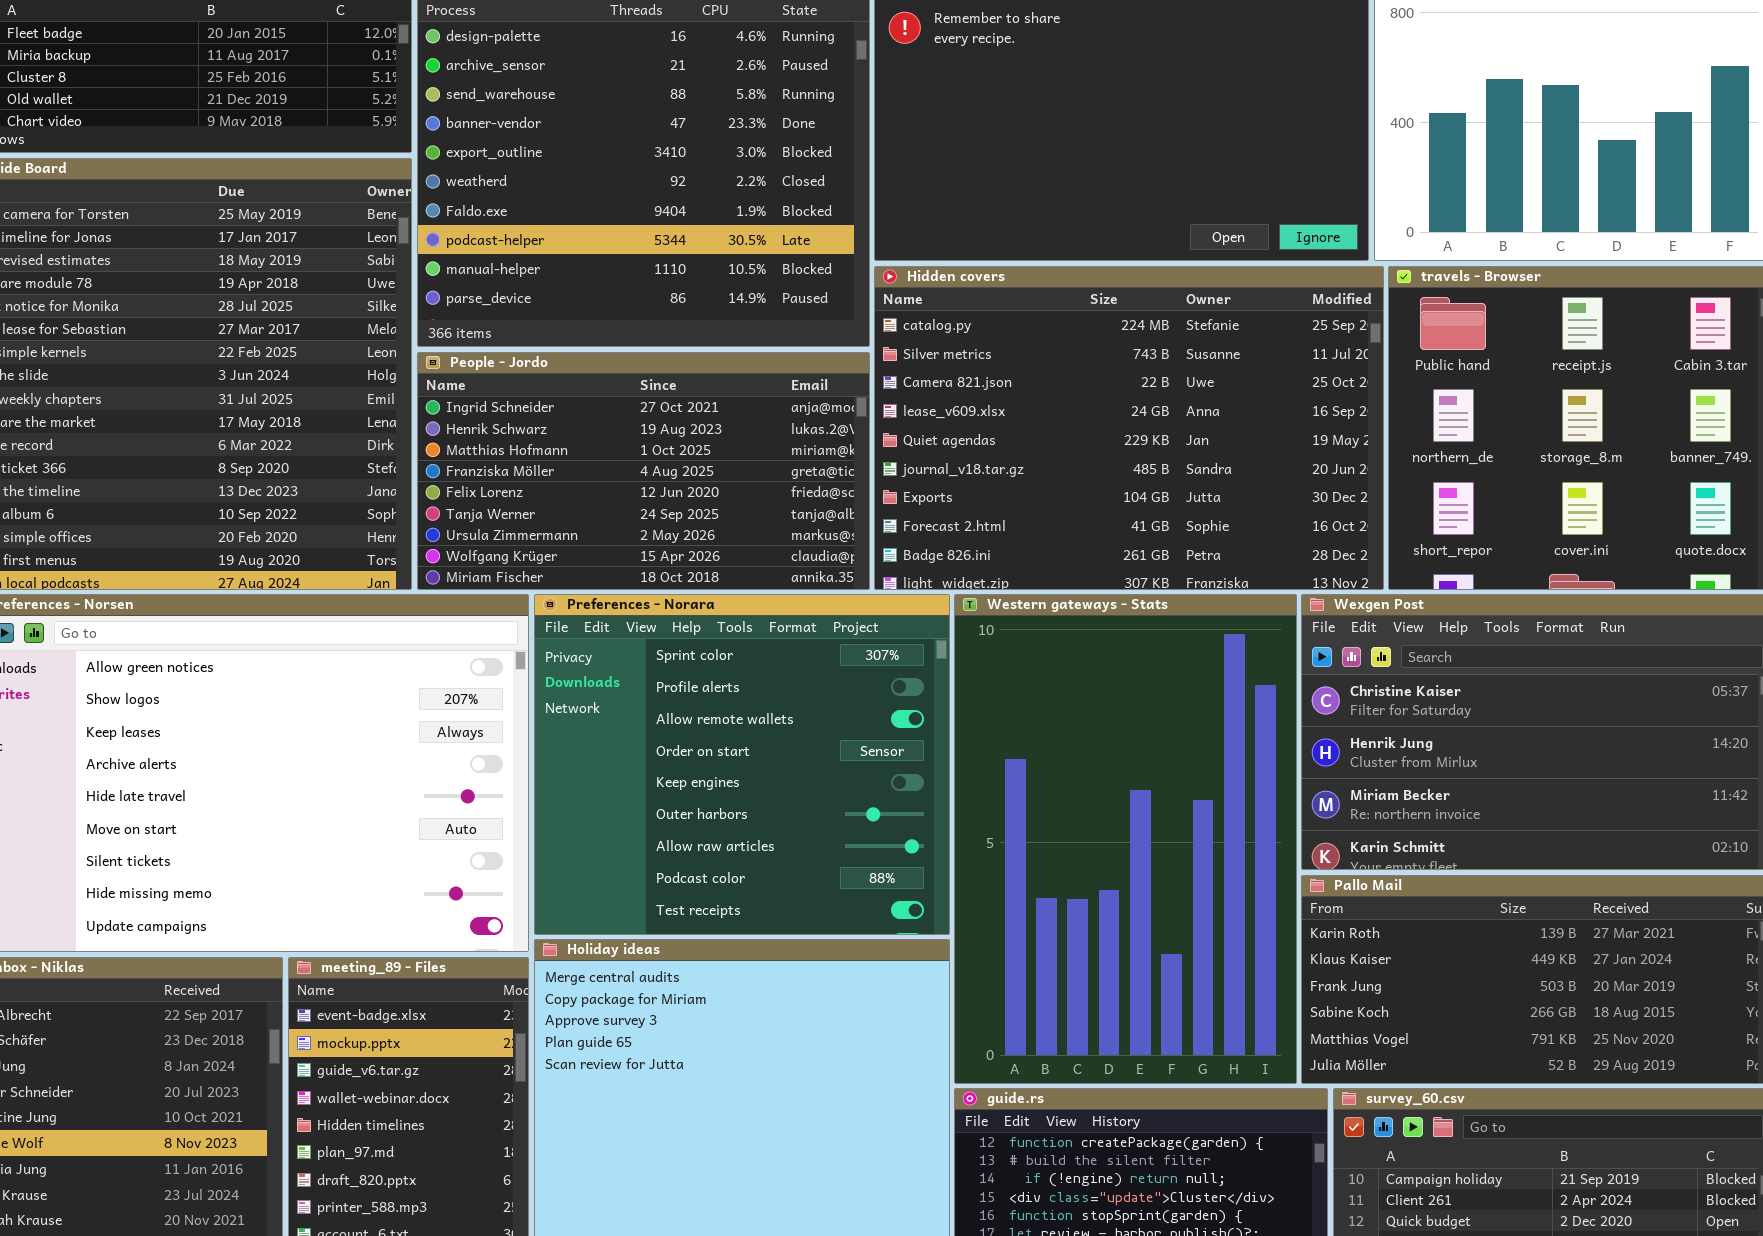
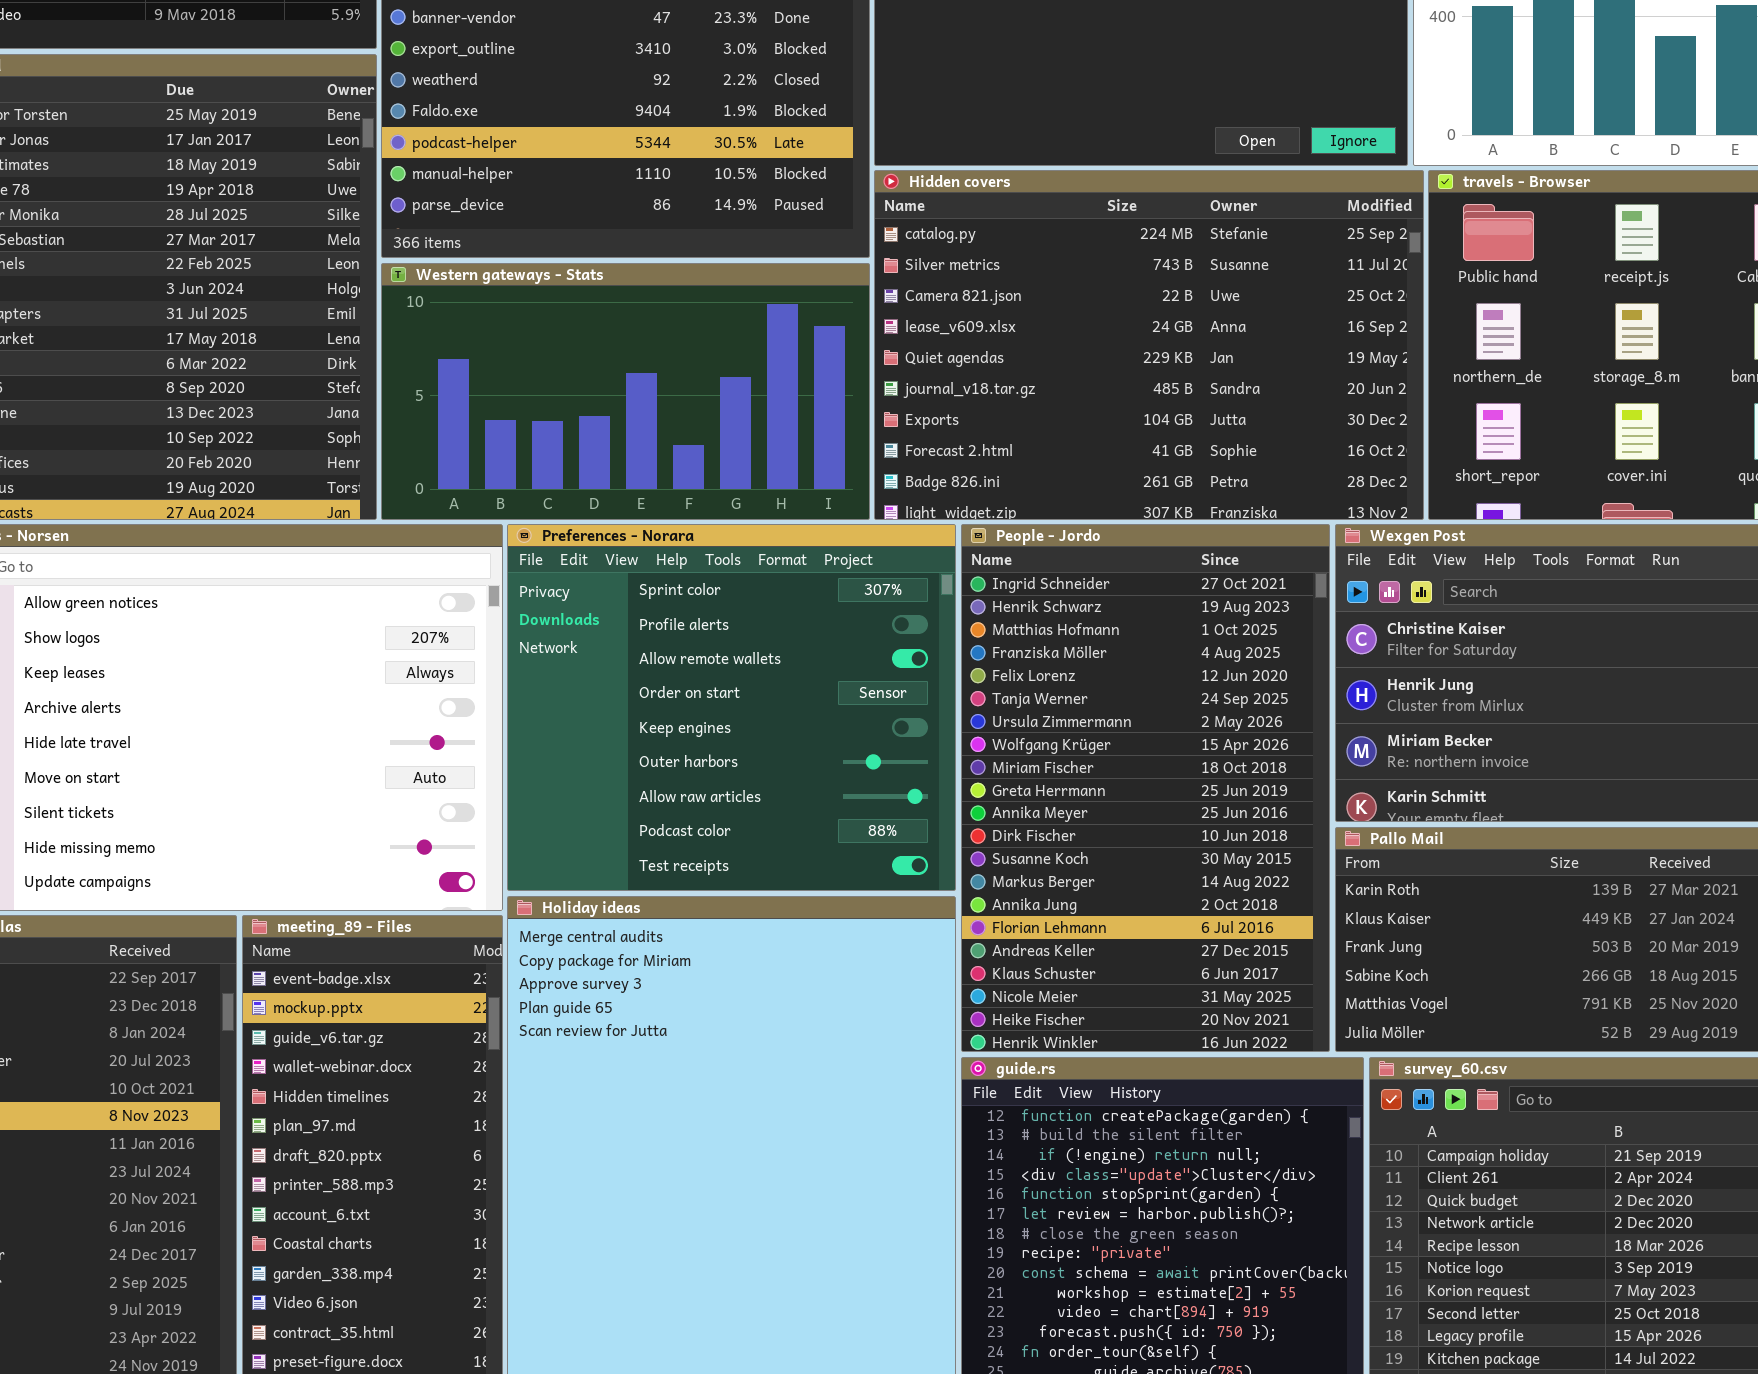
People - Jordo: [417,352,870,590] -> [961,524,1330,1052], moved, resized
Western gateways - Stats: [954,594,1297,1084] -> [381,263,870,520], moved, resized

